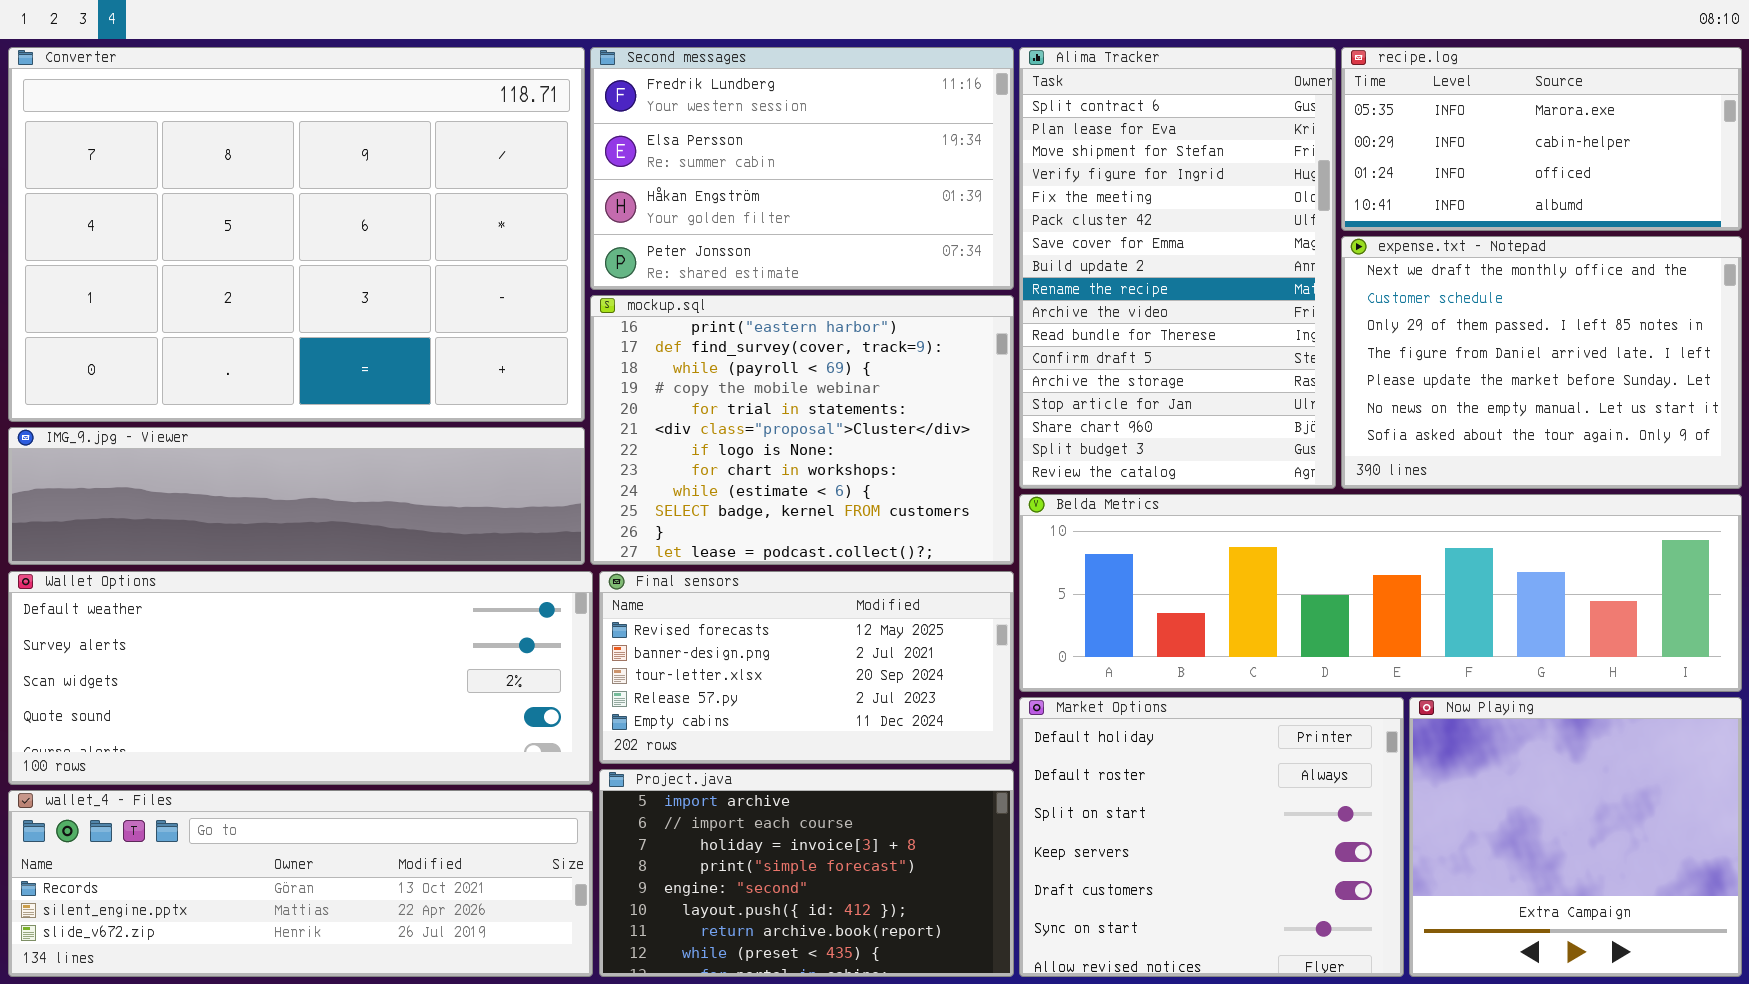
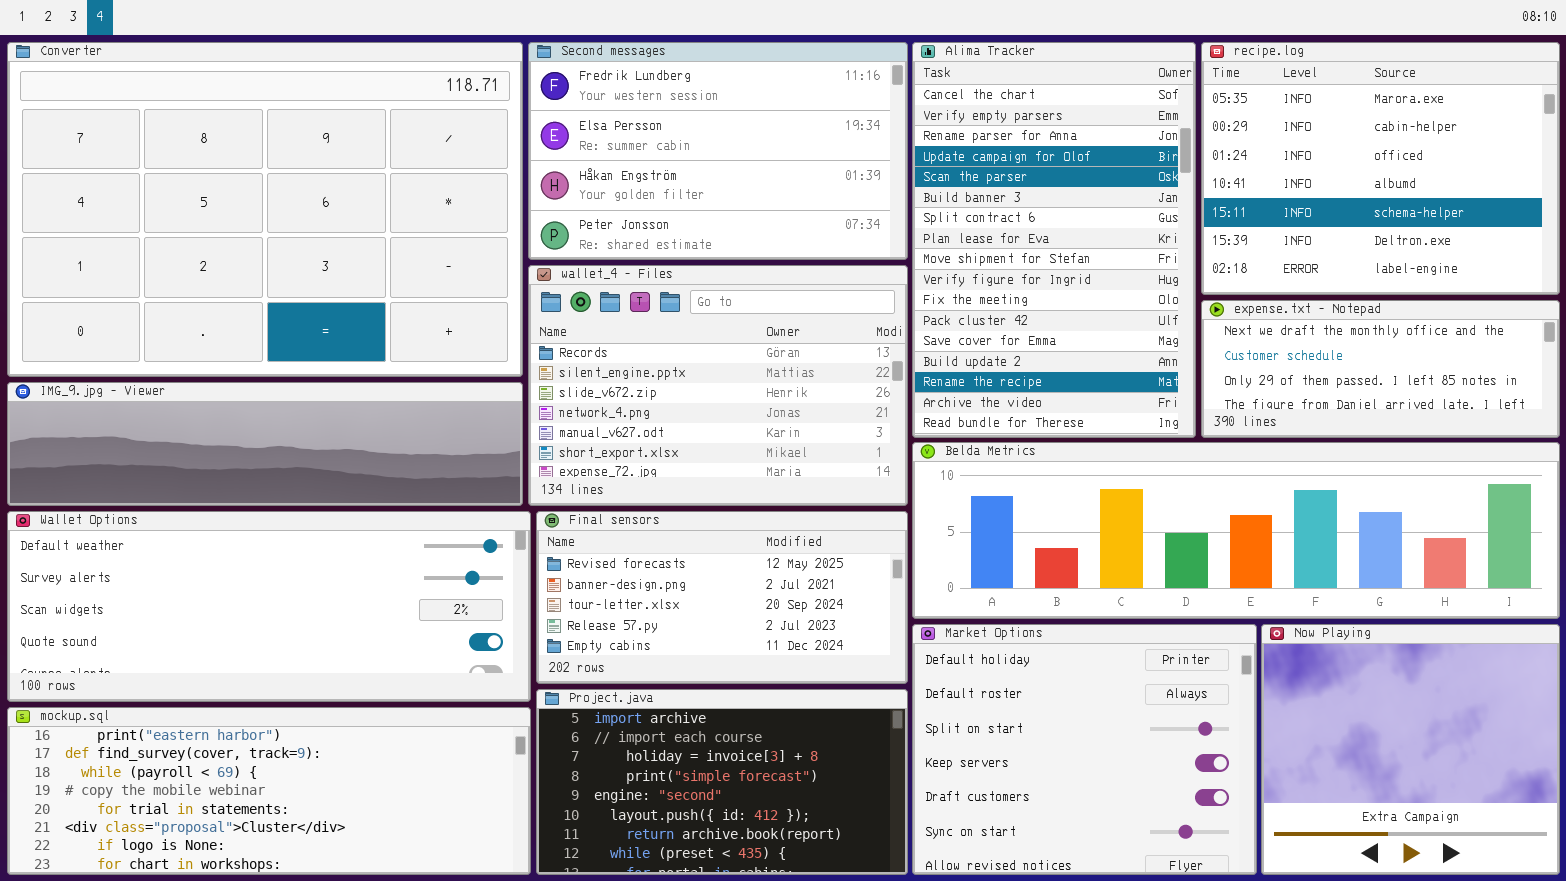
Alima Tracker: [1019,47,1336,489] -> [912,42,1196,438], scrolled up 6 rows
recipe.log: [1341,47,1742,231] -> [1201,42,1560,295], resized
expense.txt - Notepad: [1341,236,1742,489] -> [1201,300,1560,438], resized
mockup.sql: [590,295,1014,565] -> [7,707,531,875], moved, resized
wallet_4 - Files: [8,790,593,977] -> [528,265,908,506], moved, resized

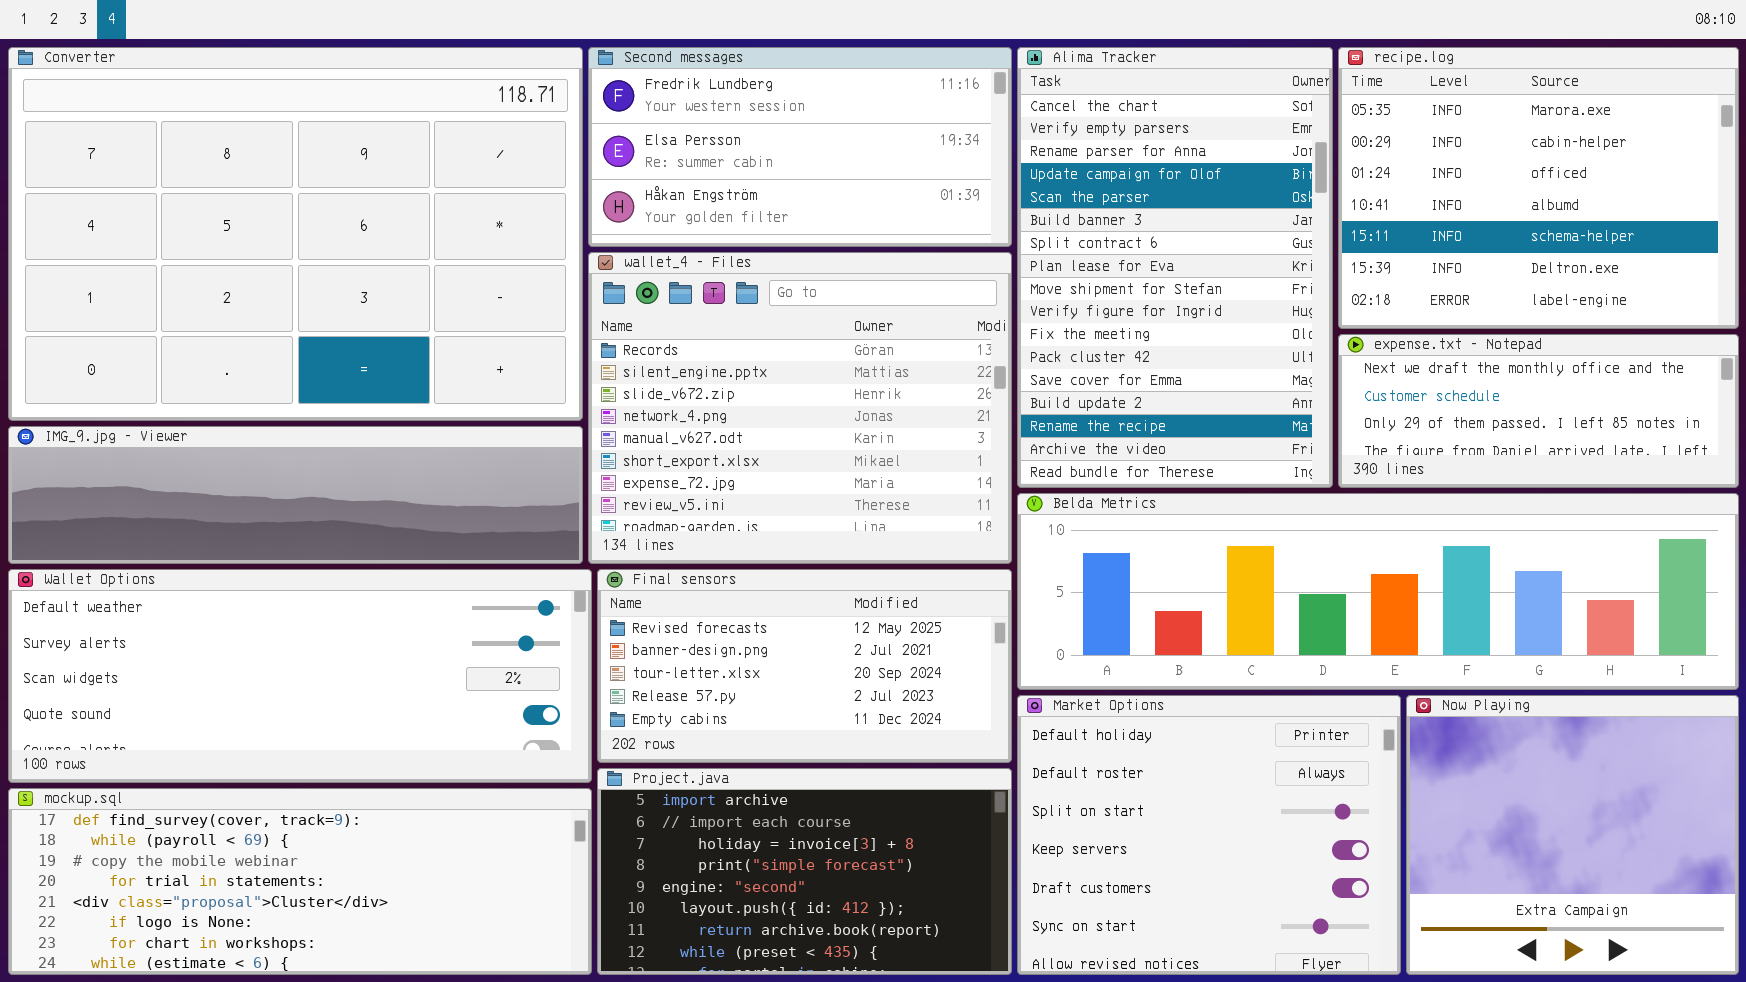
Second messages: [528,42,908,260] -> [588,47,1012,247], resized
wallet_4 - Files: [528,265,908,506] -> [588,252,1012,564], resized
mockup.sql: [7,707,531,875] -> [8,788,592,975], scrolled down 1 row

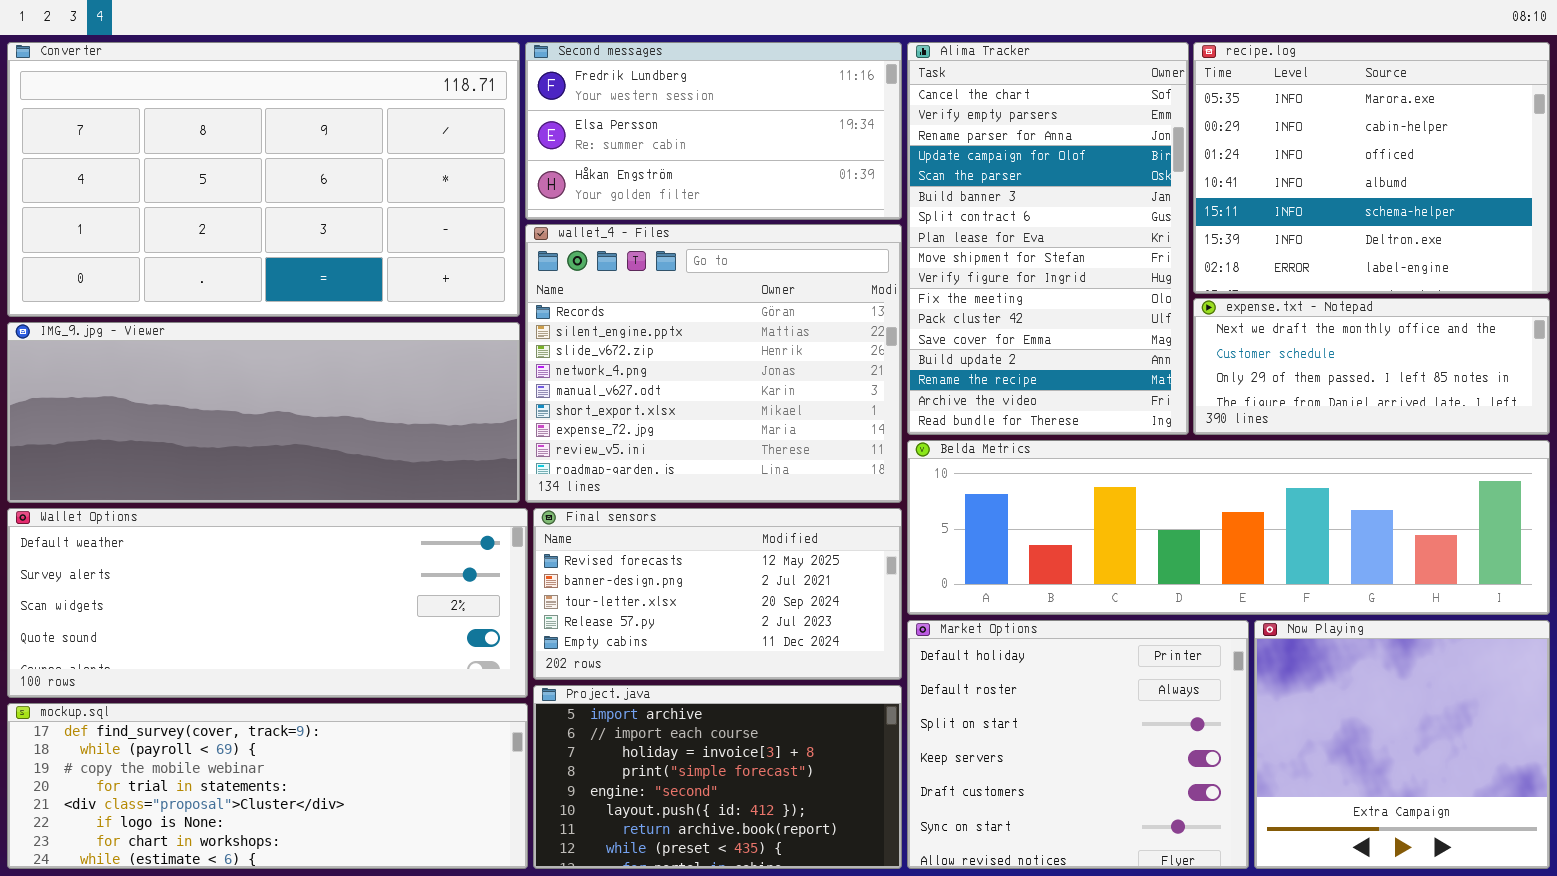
Converter: [8,47,583,421] -> [7,42,520,317], resized
IMG_9.jpg - Viewer: [8,426,583,564] -> [7,322,520,503], resized

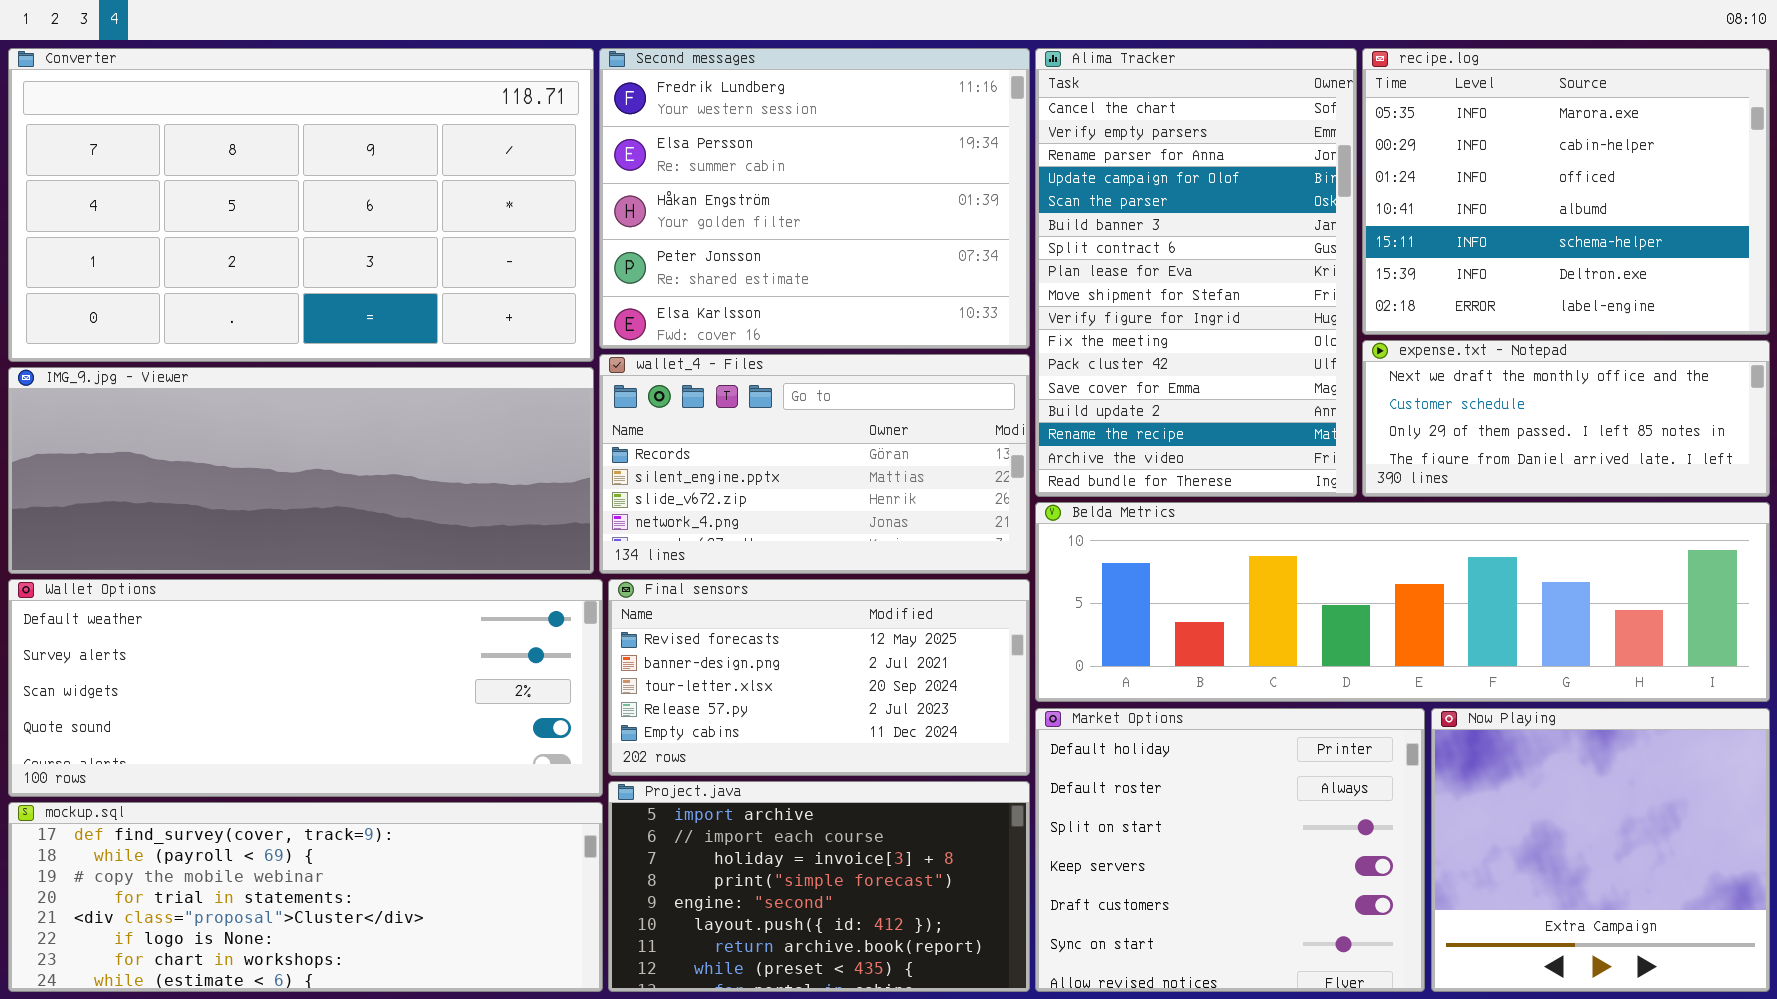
Second messages: [525,42,902,220] -> [599,48,1030,349], resized
wallet_4 - Files: [525,224,902,503] -> [599,354,1030,574], resized

